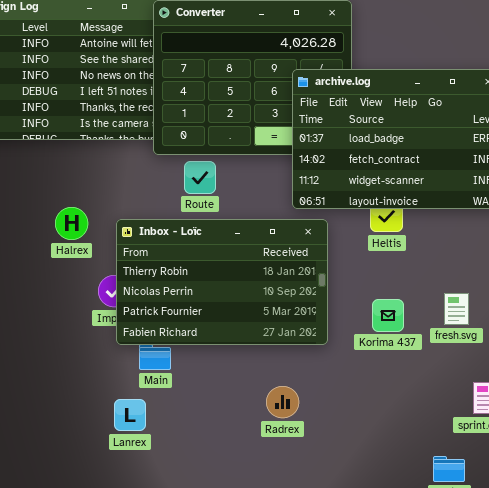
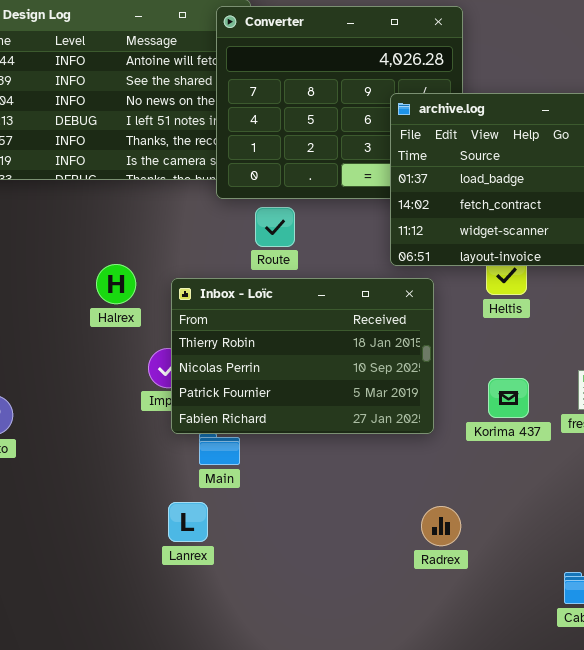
Radrex: [266,386,299,418] -> [421,506,461,546], moved

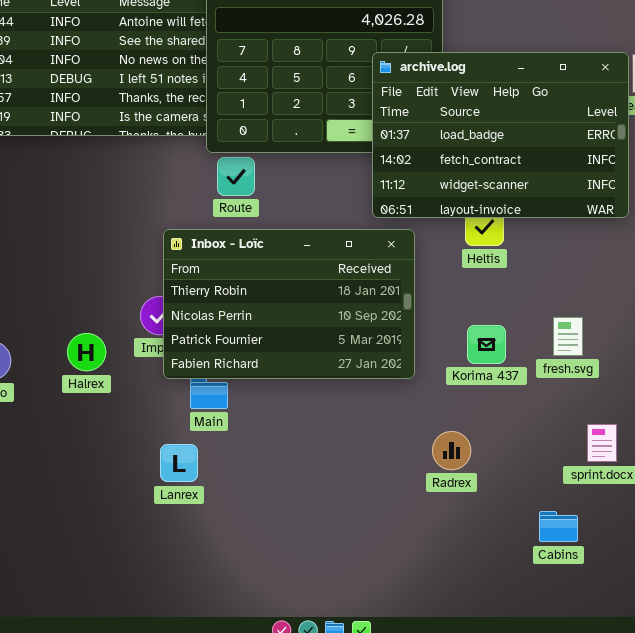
Route: [255,207,295,247] -> [217,157,255,196], moved
Halrex: [96,264,136,304] -> [67,333,106,371], moved
Radrex: [421,506,461,546] -> [432,431,471,470], moved

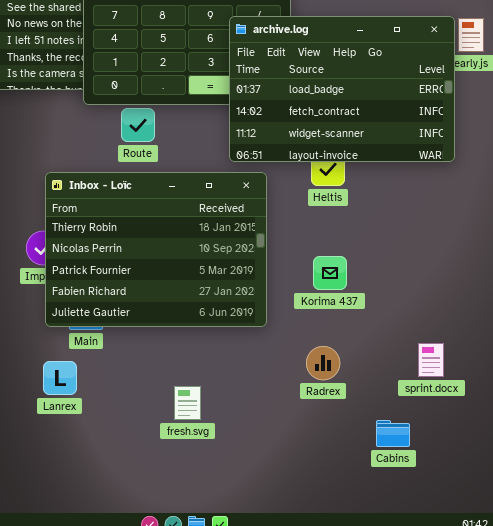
Route: [217,157,255,196] -> [121,108,155,142], moved
Inbox - Loïc: [163,229,415,379] -> [45,172,267,327], resized
fresh.svg: [553,317,583,356] -> [174,386,201,420], moved
Radrex: [432,431,471,470] -> [306,346,340,380], moved

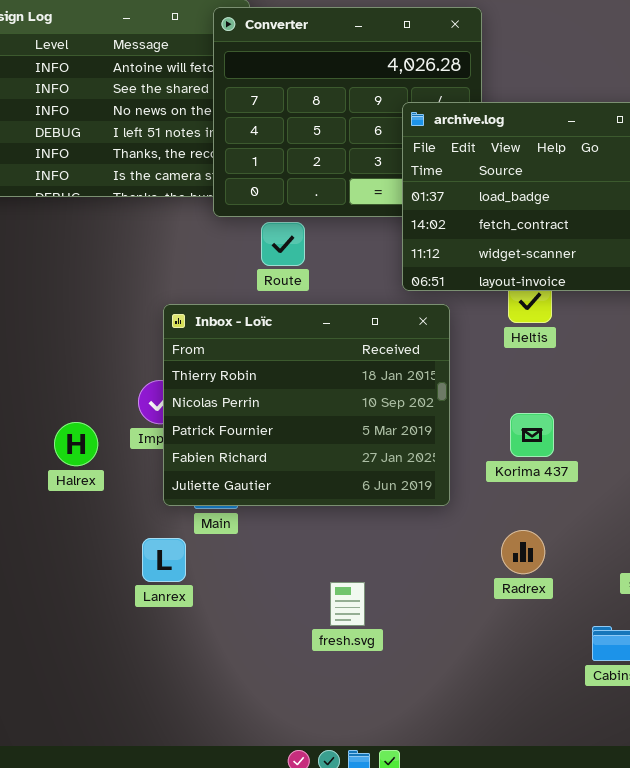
Lanrex: [43,361,77,395] -> [142,538,186,582], moved

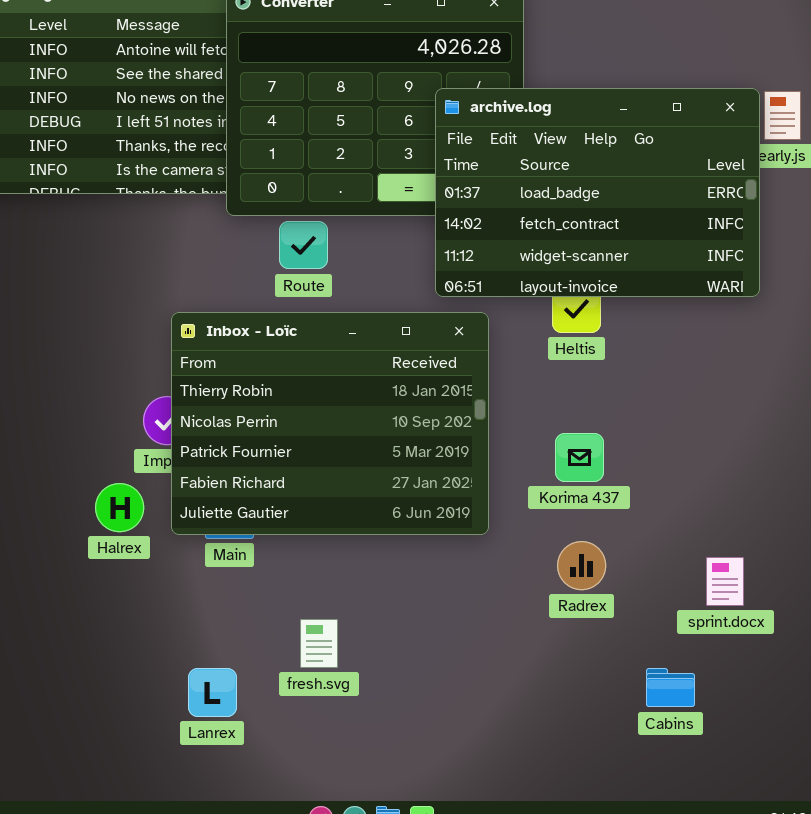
Halrex: [54,422,98,466] -> [95,483,144,532], moved
Radrex: [501,530,545,574] -> [557,541,606,590], moved
Lanrex: [142,538,186,582] -> [188,668,237,717], moved
fresh.svg: [330,582,365,626] -> [300,619,338,668], moved

